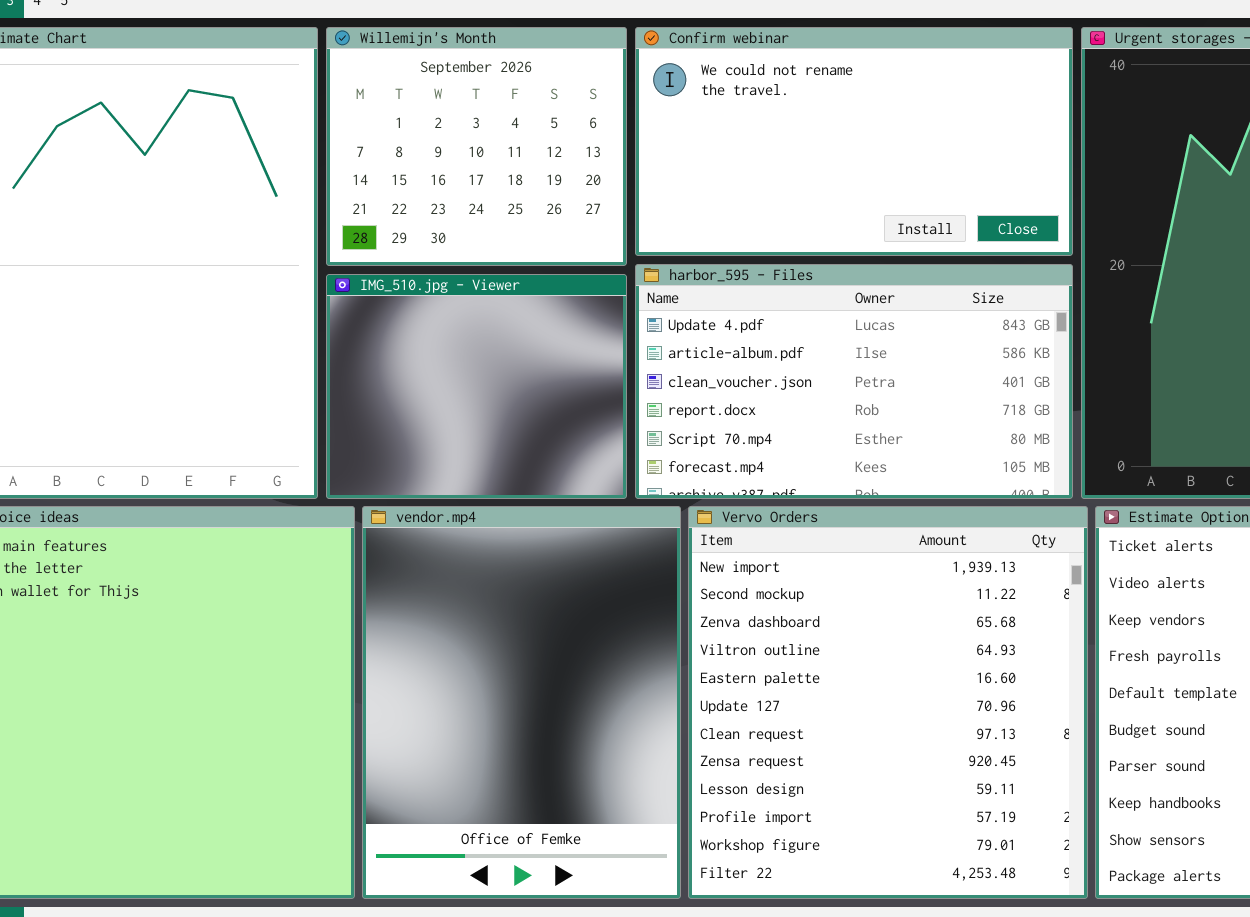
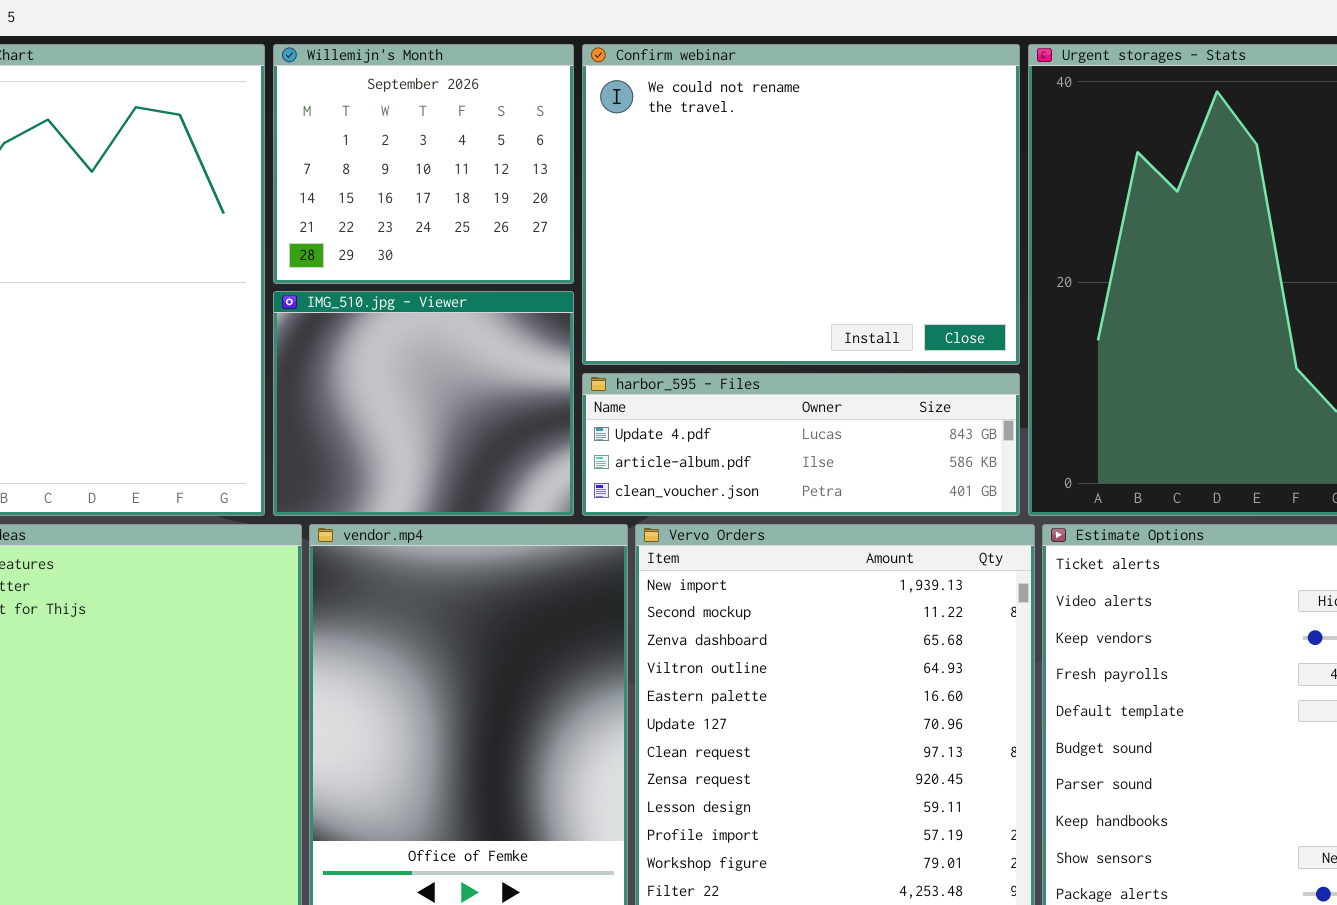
Confirm webinar: [635,27,1073,256] -> [582,44,1020,365], resized
harbor_595 - Files: [635,264,1073,499] -> [582,373,1020,516], resized

